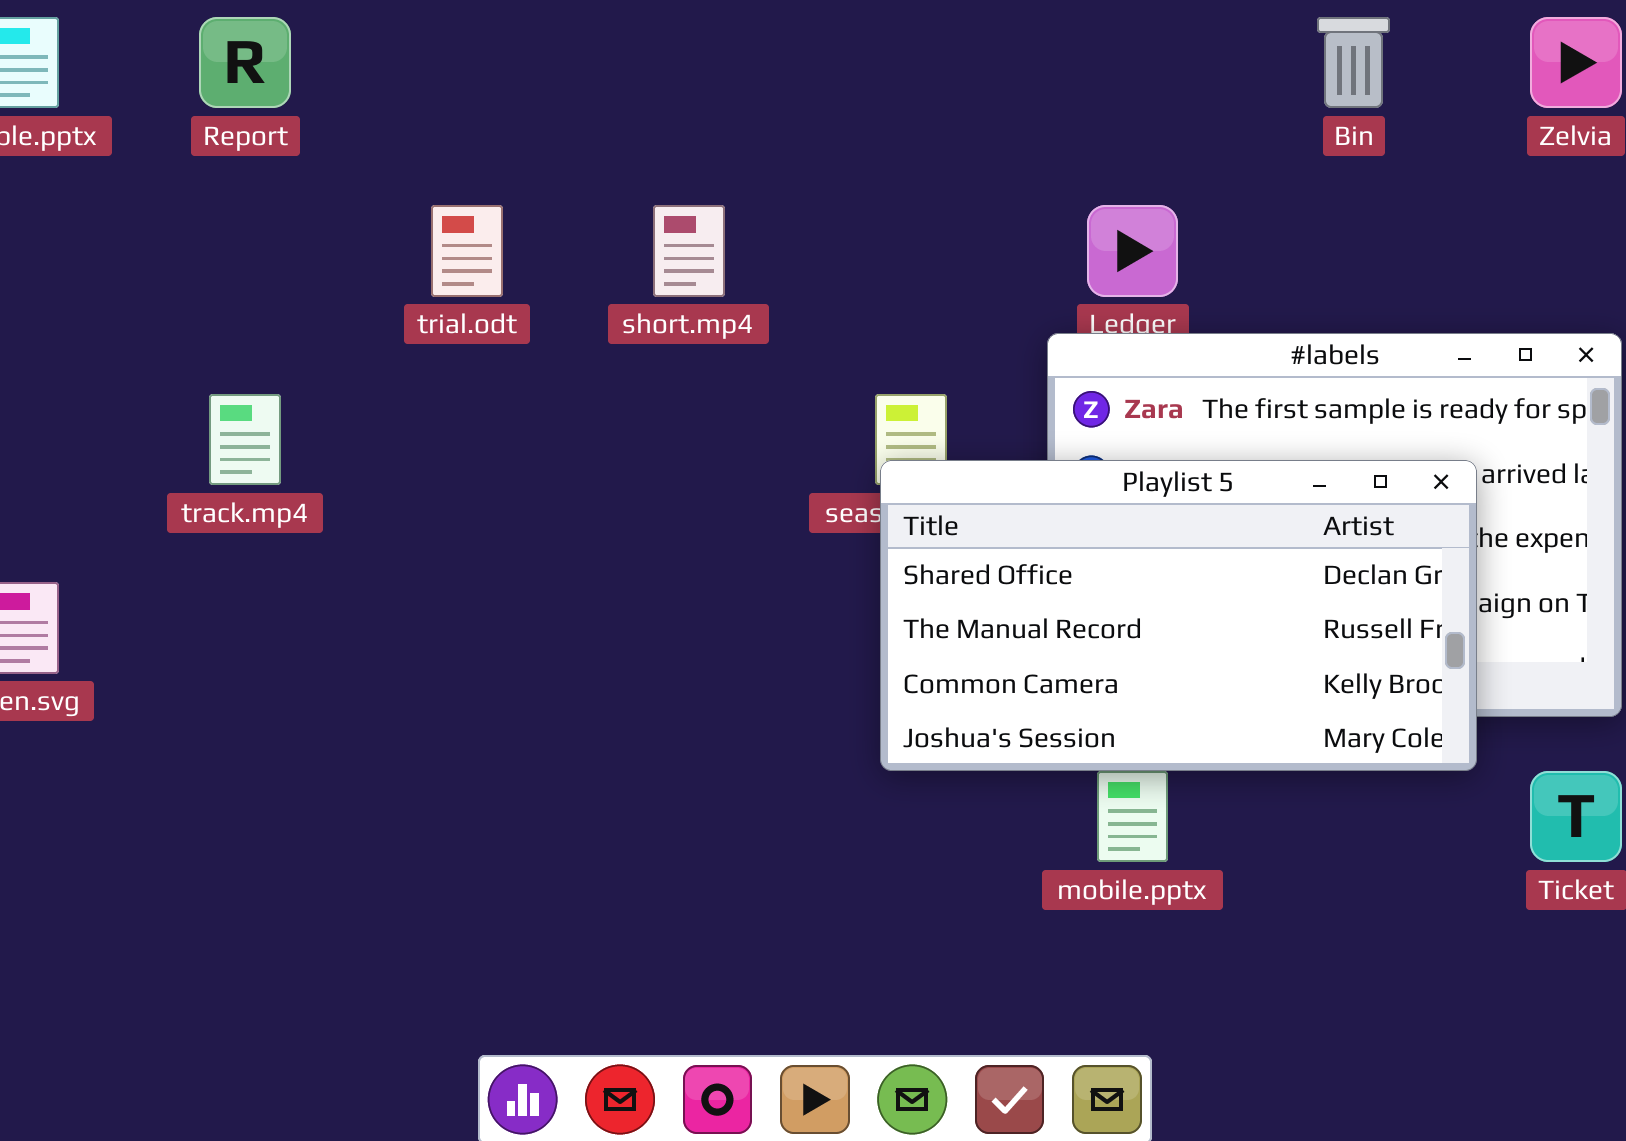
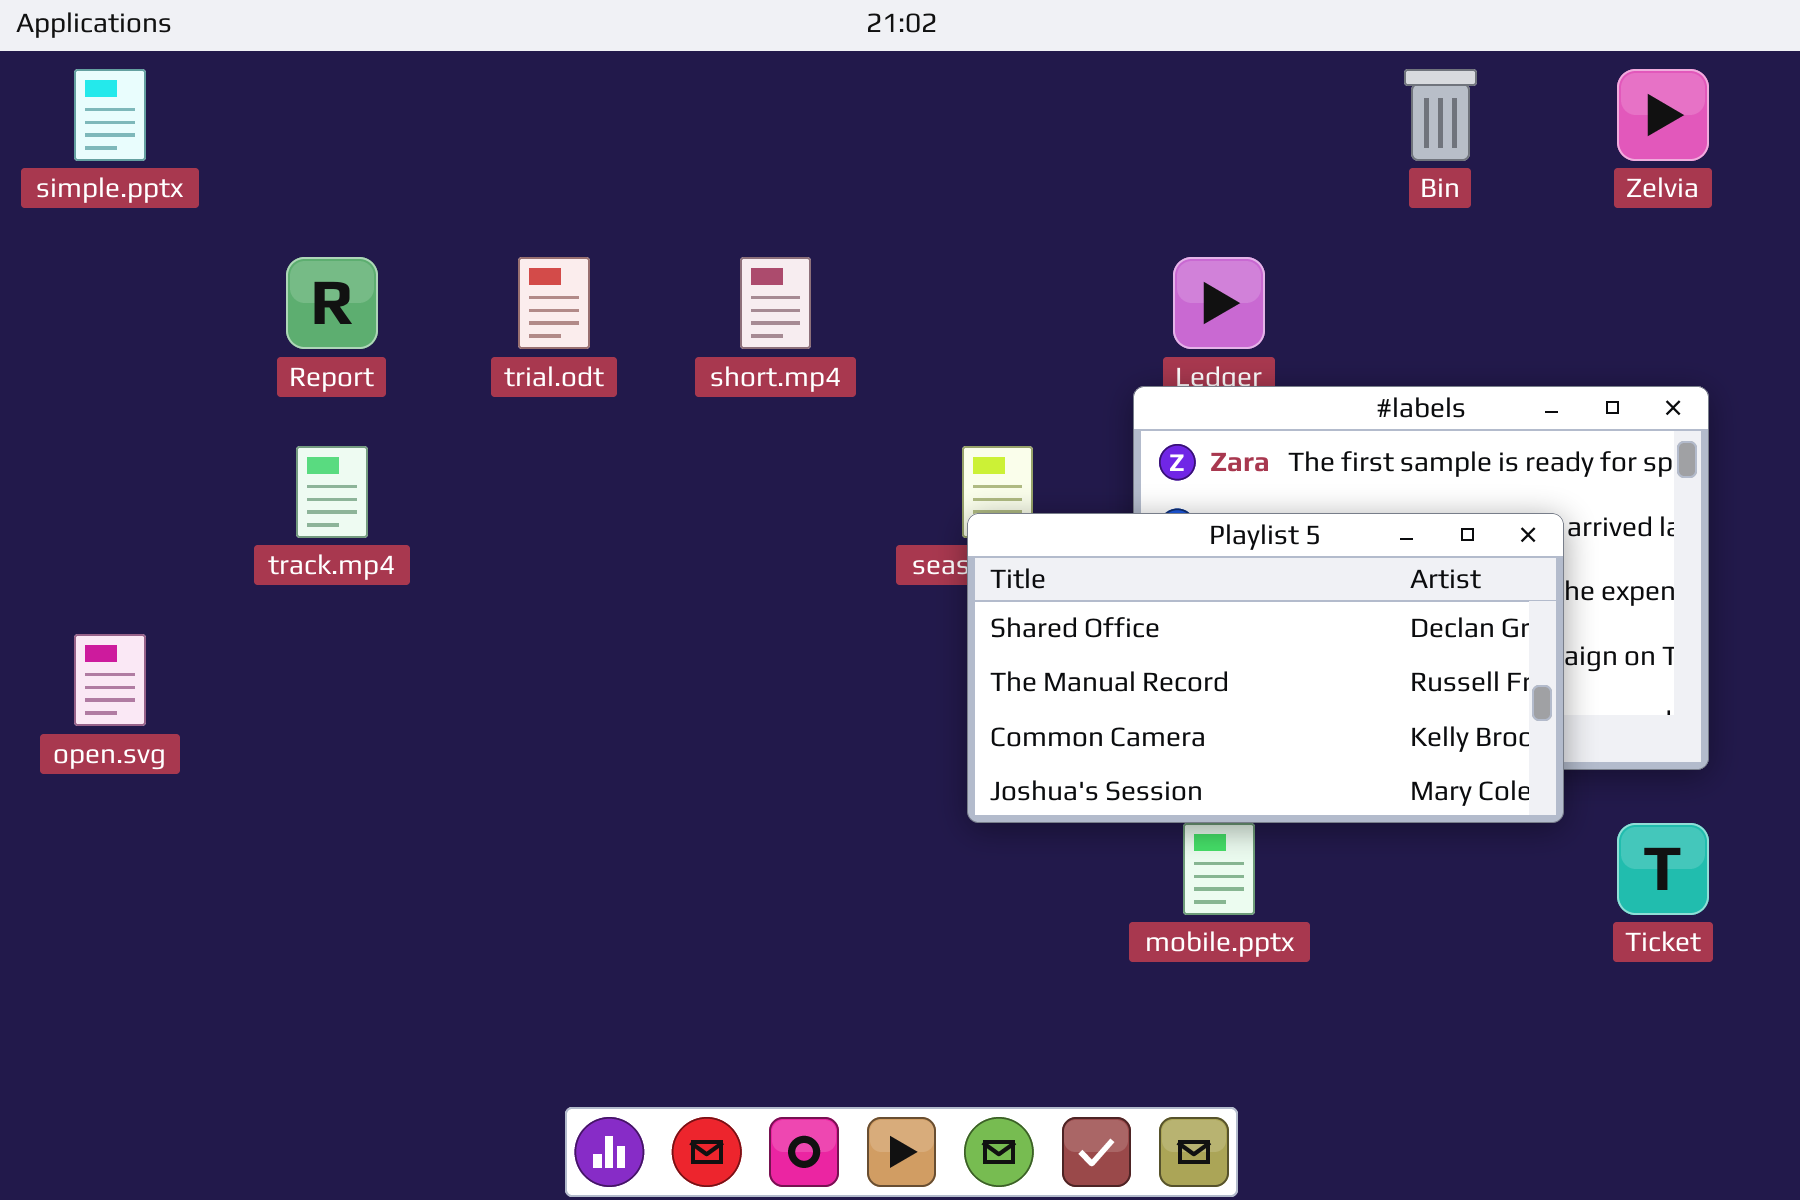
Report: [199,17,291,108] -> [286,257,378,349], moved

